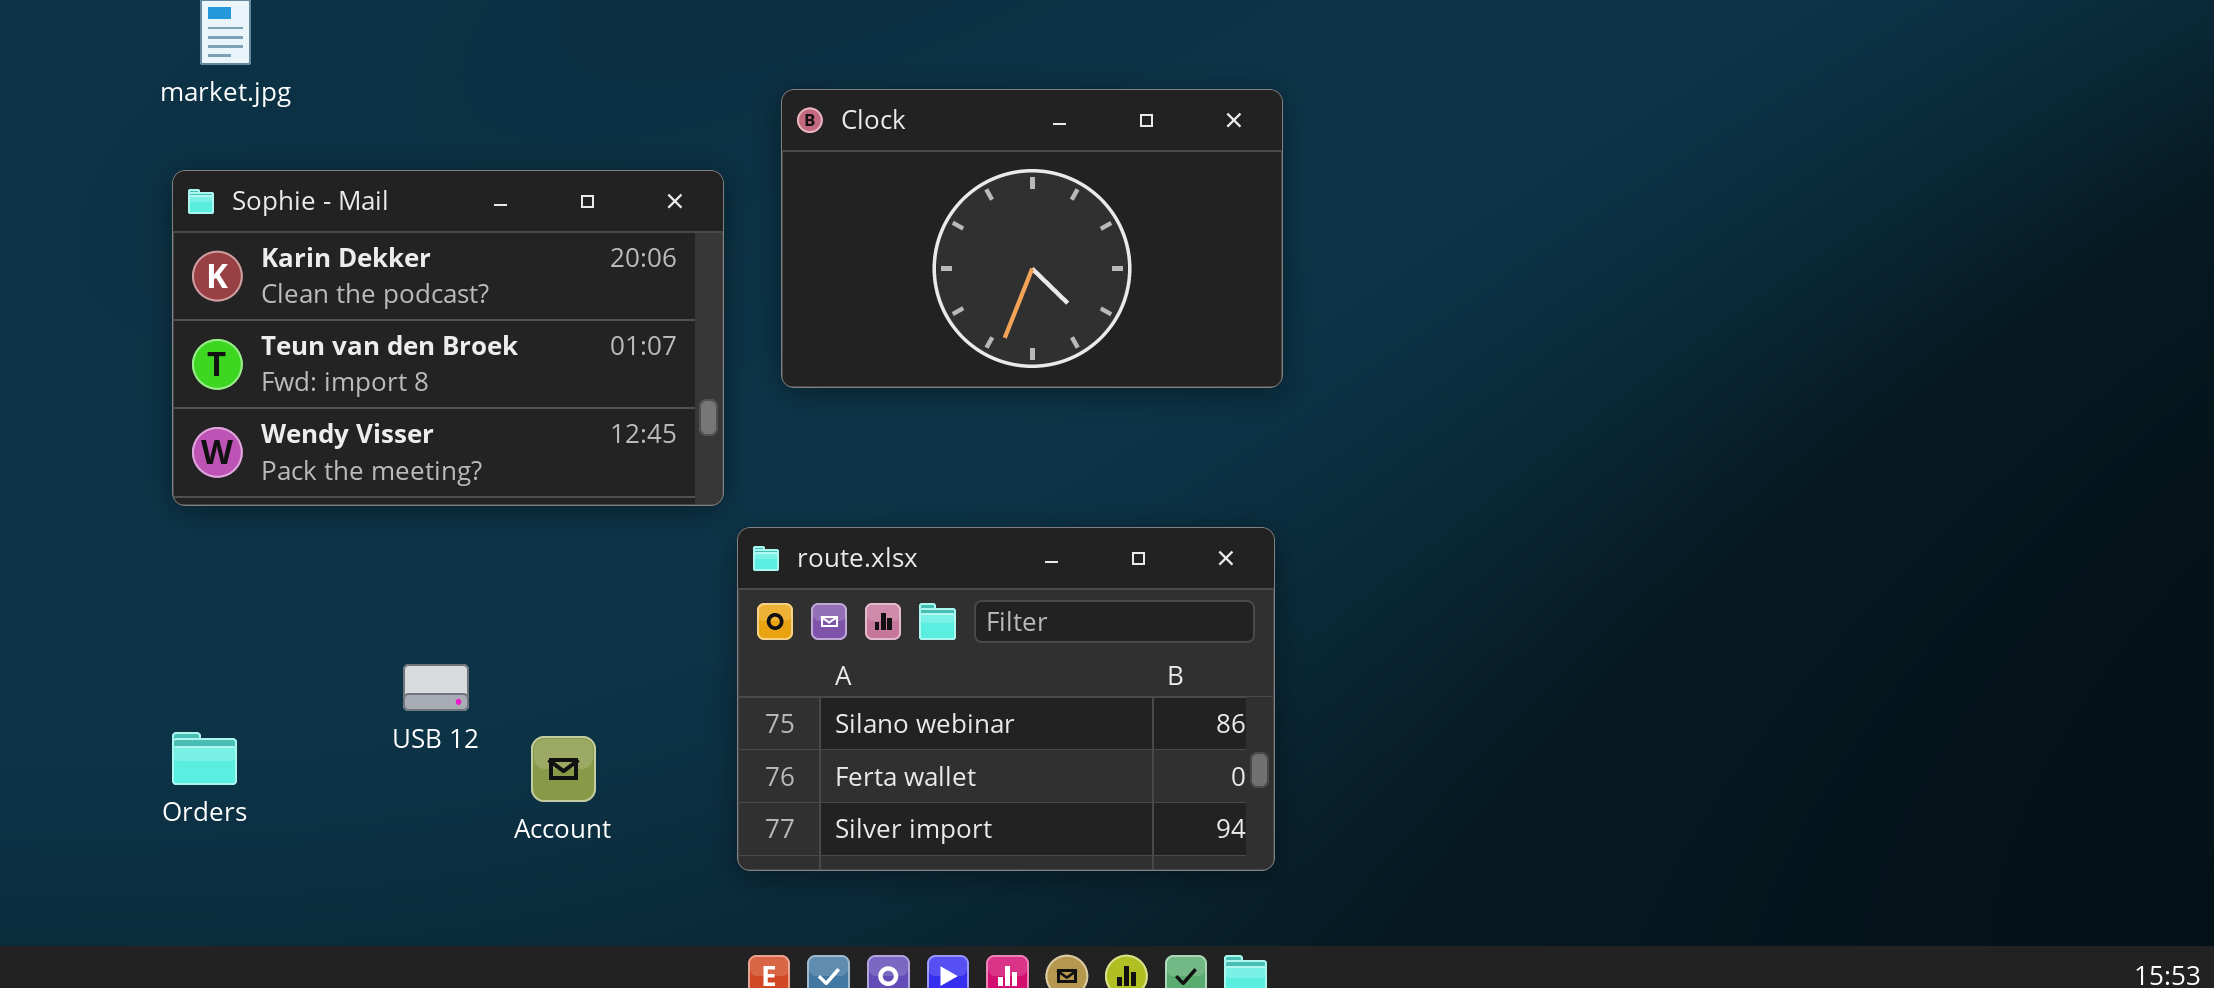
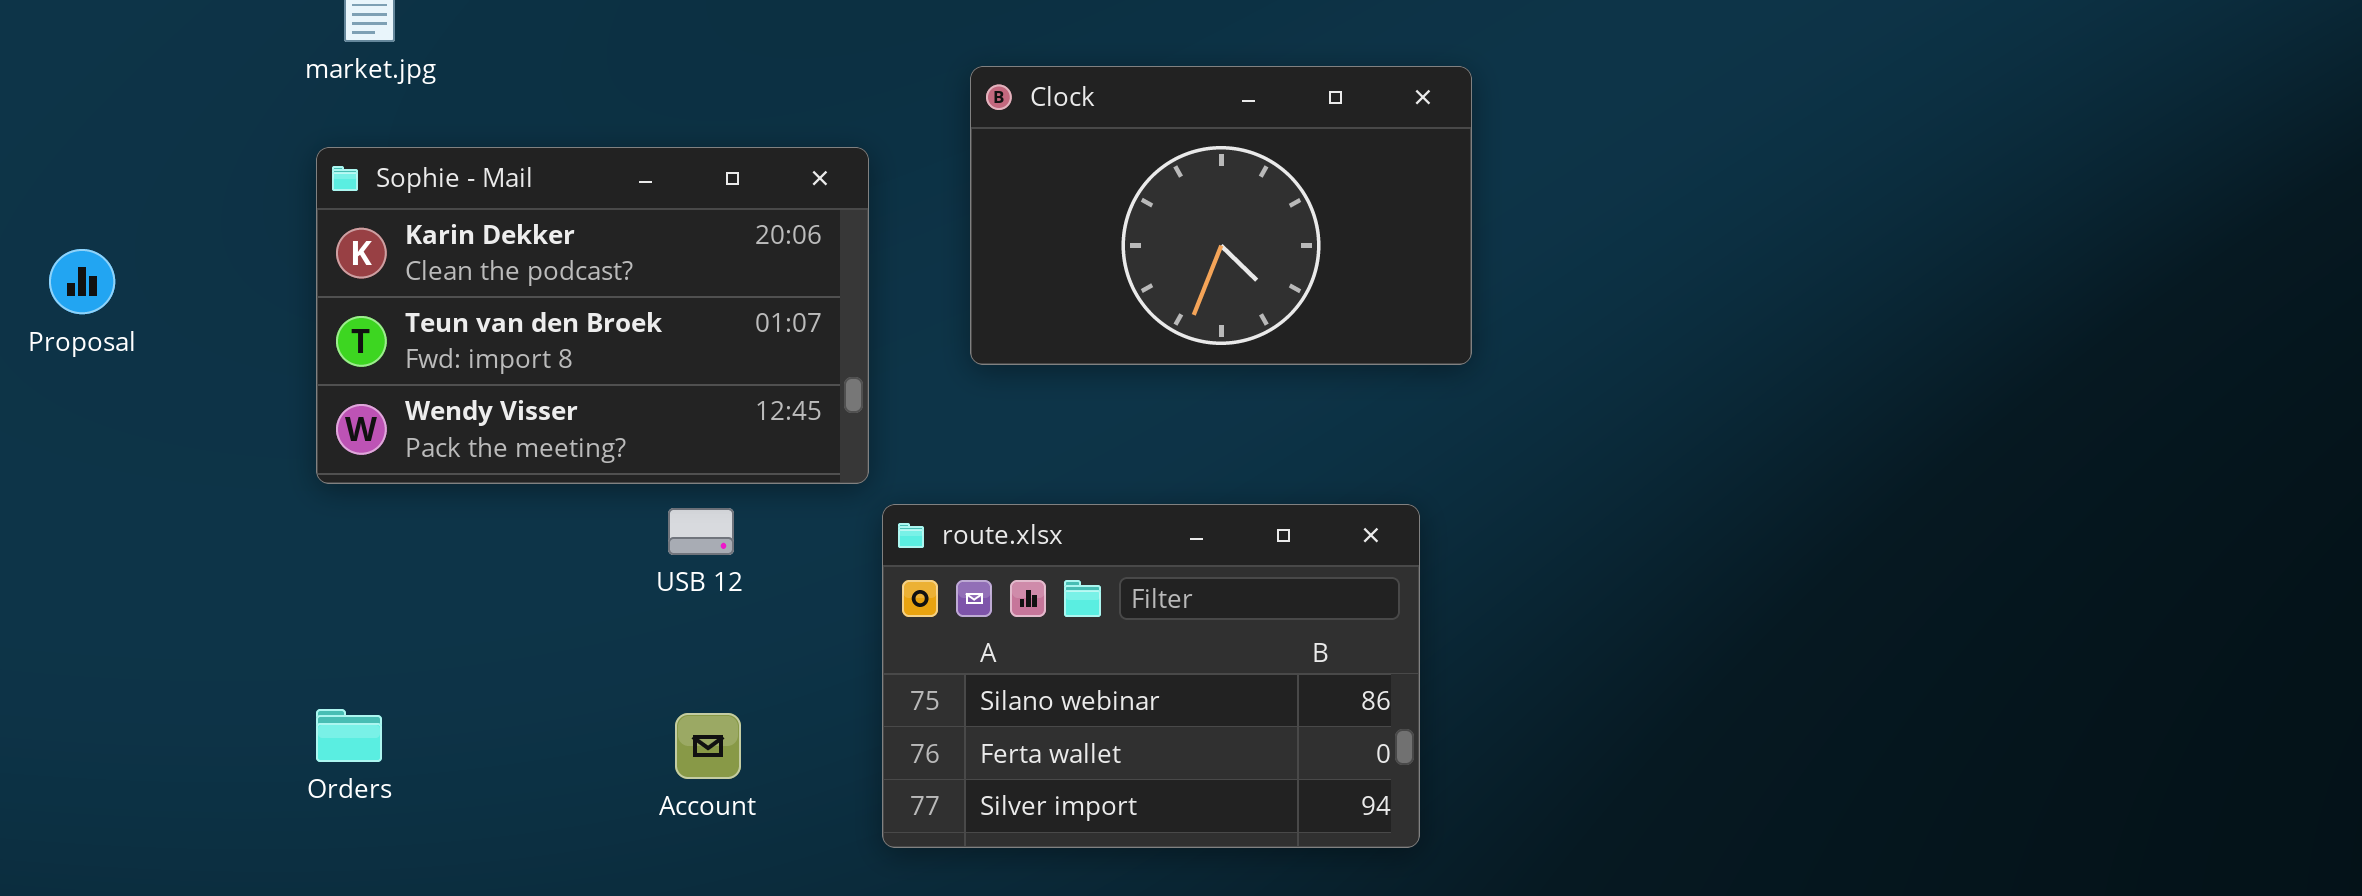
Clock: [781,89,1283,388] -> [970,66,1472,365], moved
USB 12: [403,664,469,711] -> [668,508,734,555], moved

